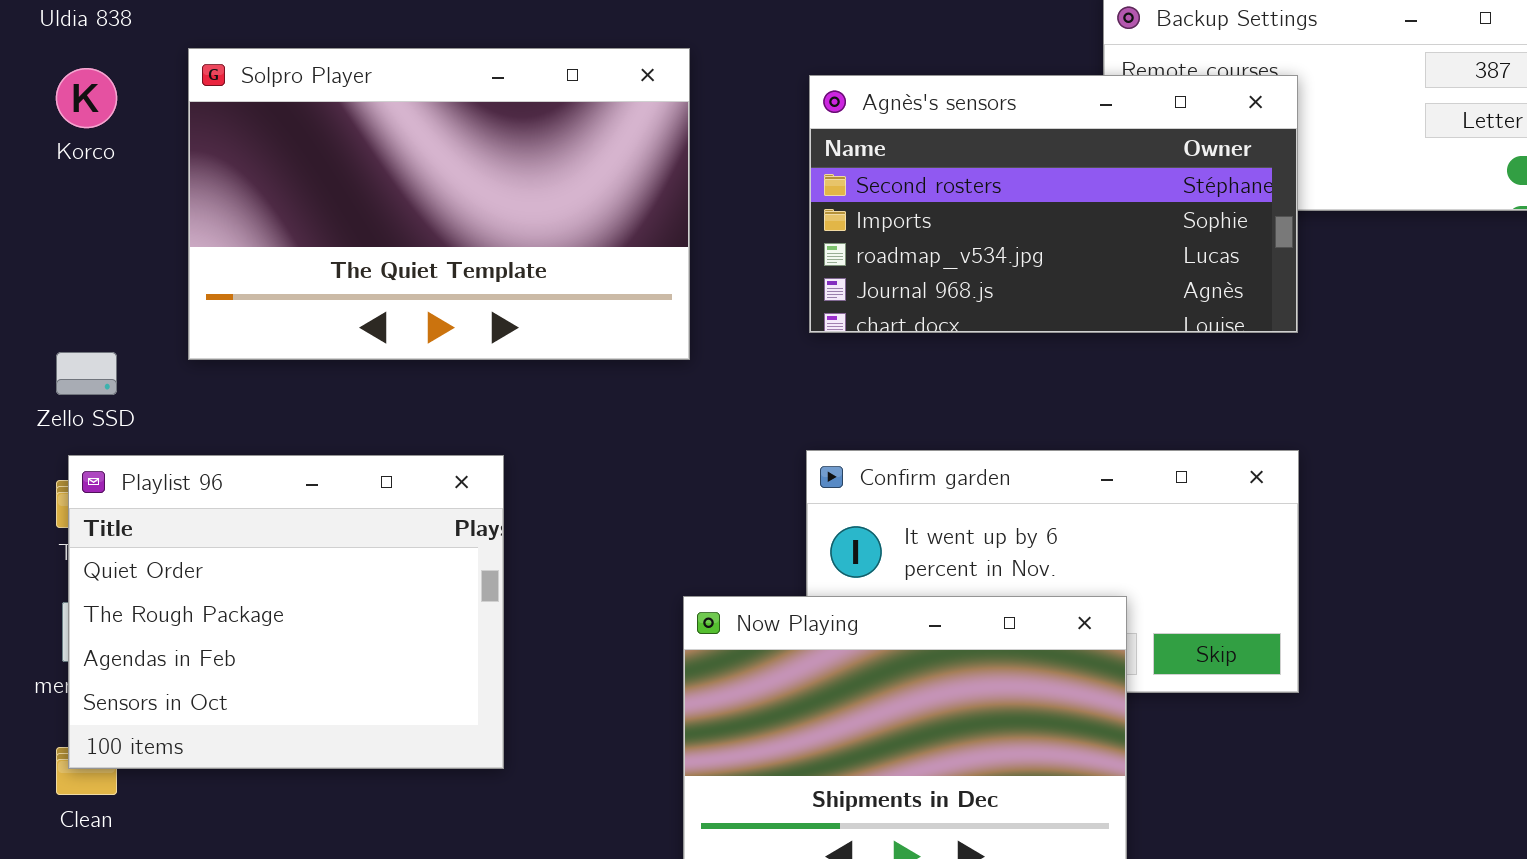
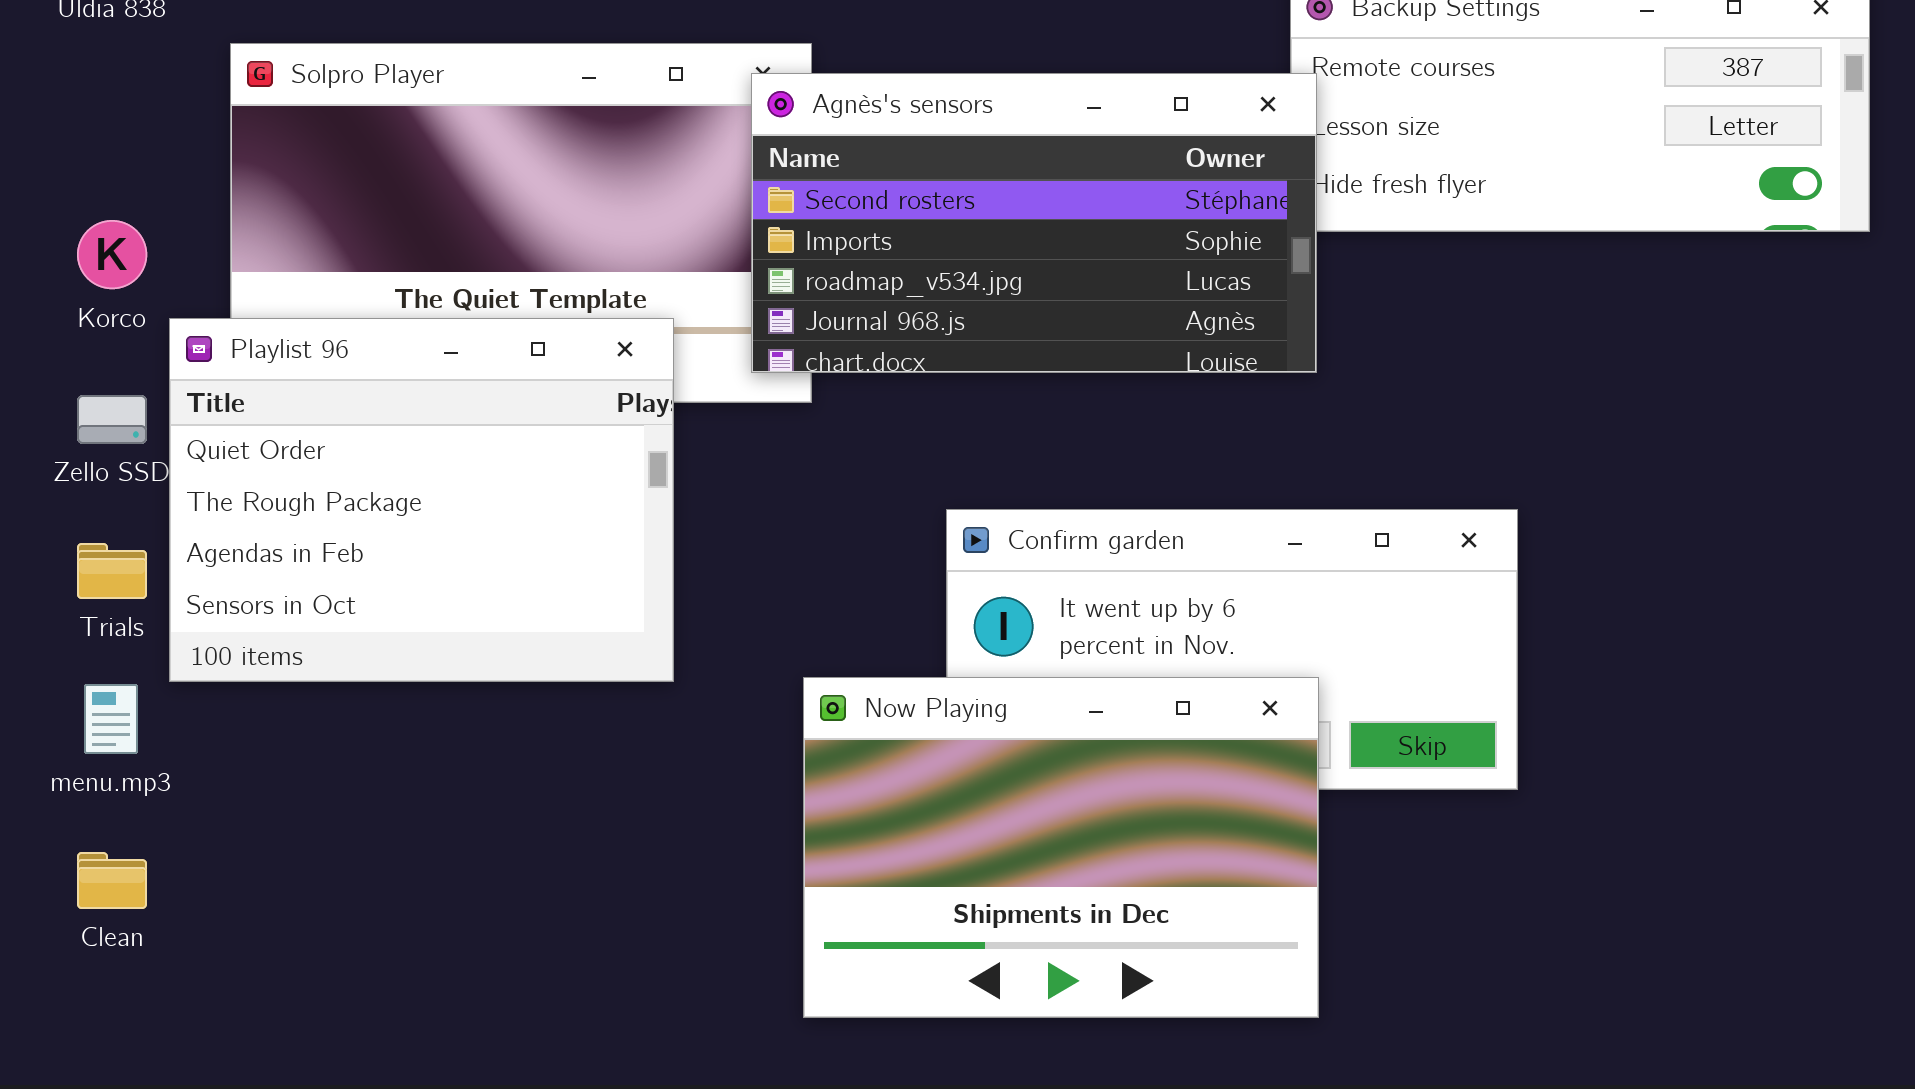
Korco: [56,68,117,128] -> [77,220,147,289], moved
Agnès's sensors: [809,75,1298,333] -> [751,73,1317,373], moved
Playlist 96: [68,455,504,769] -> [169,318,674,682], moved

